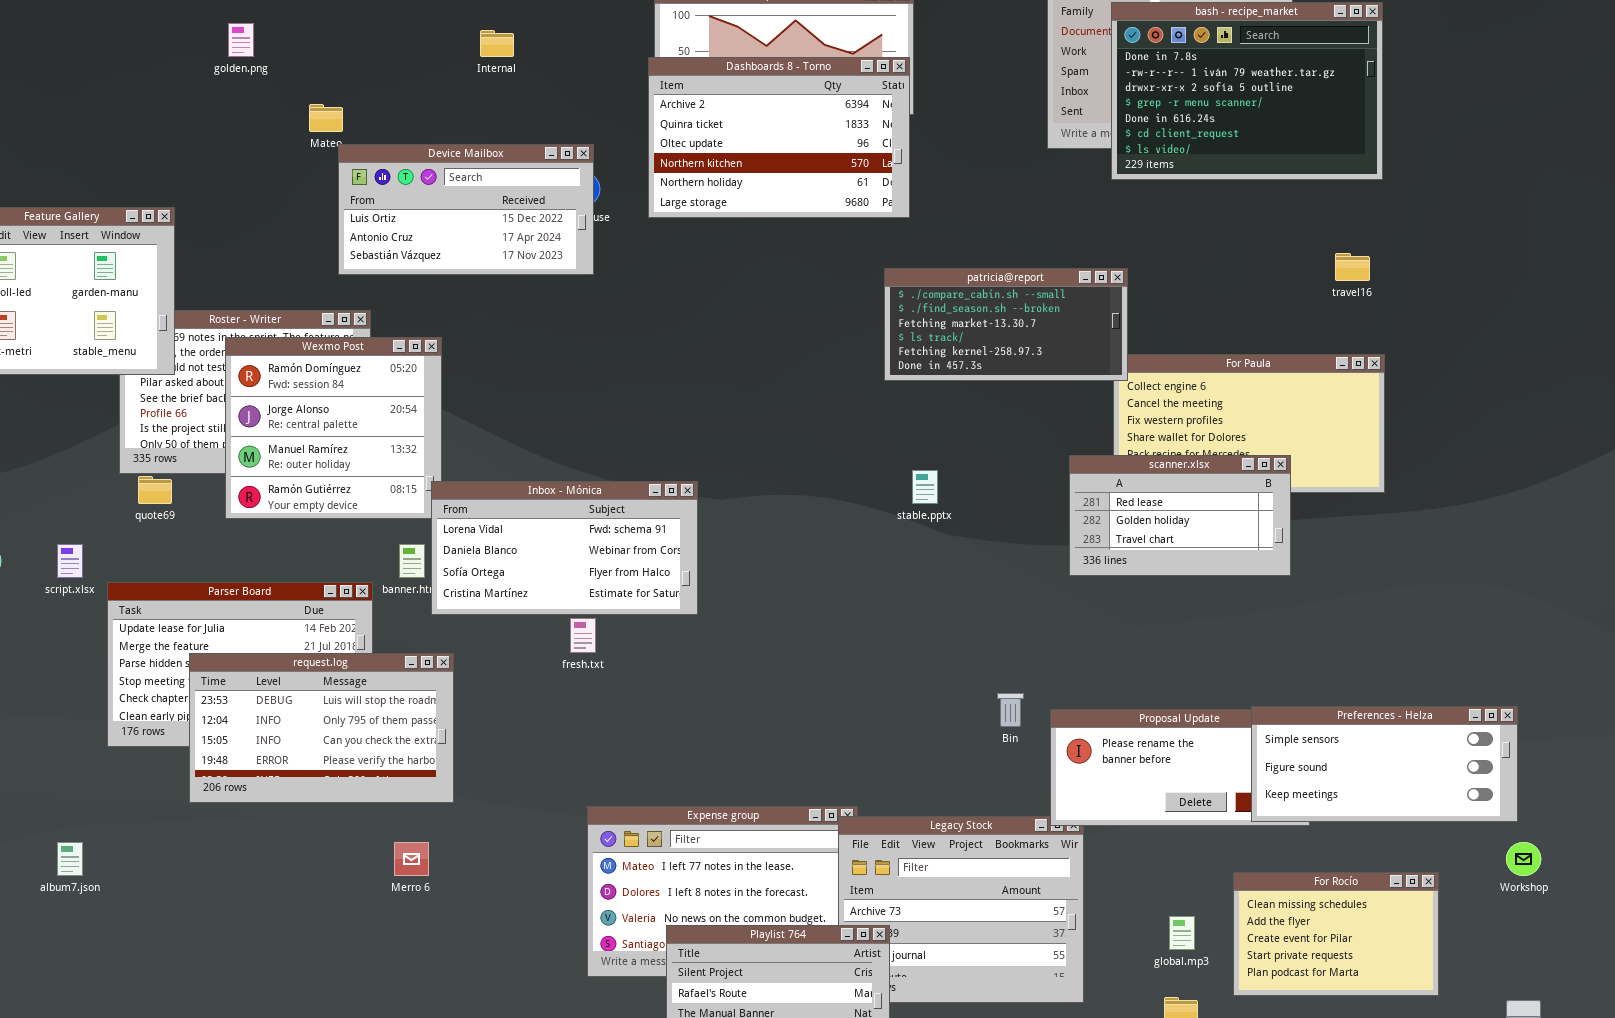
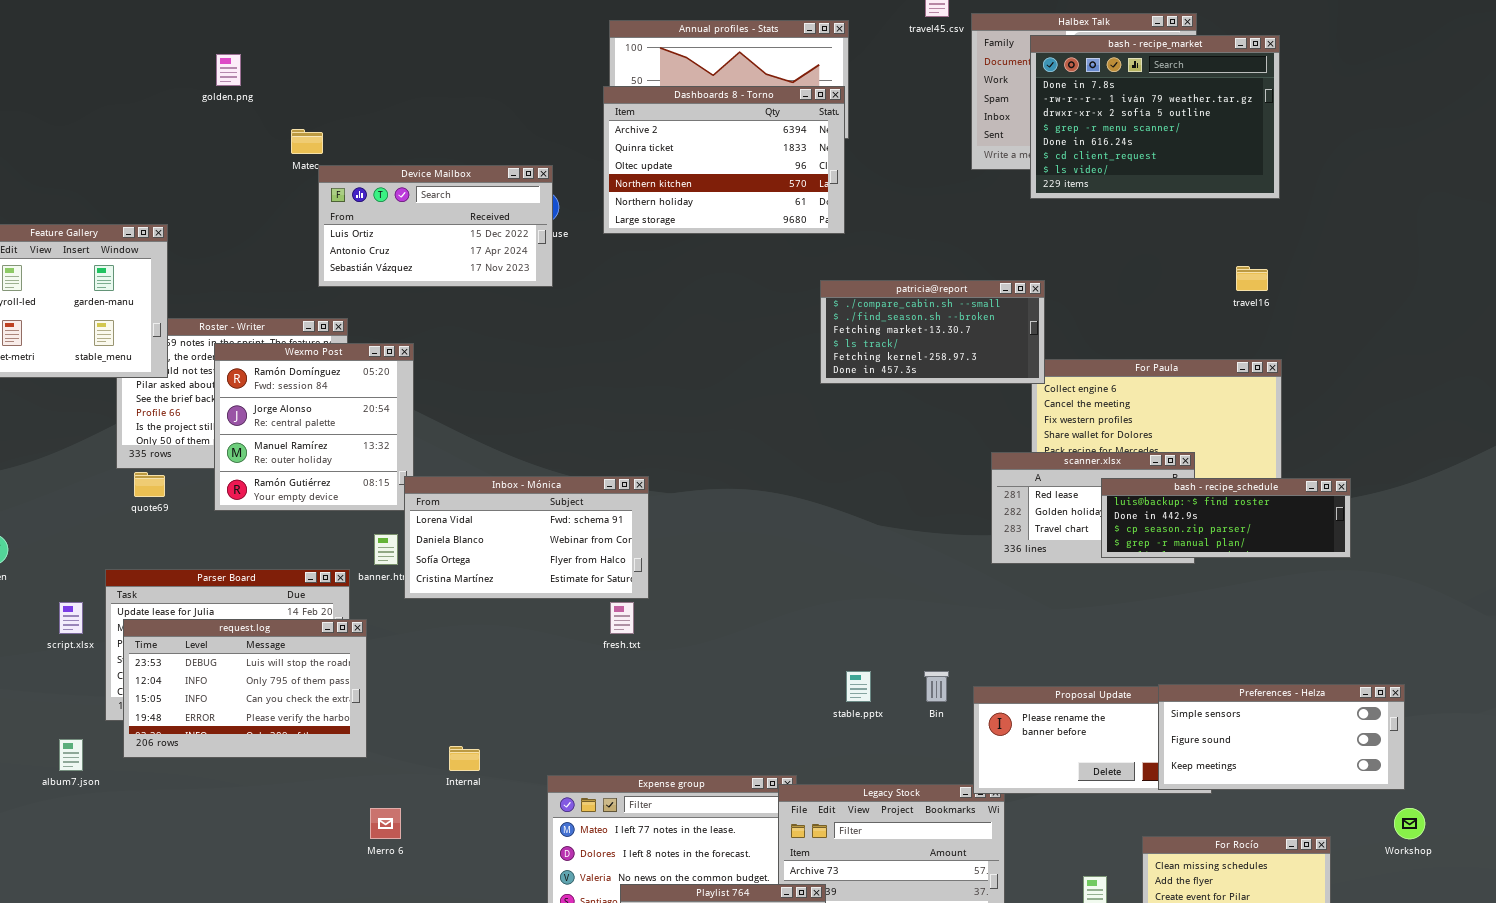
Internal: [480,30,514,57] -> [449,746,480,771], moved
stable.pptx: [912,470,938,504] -> [846,671,871,702], moved
bash - recipe_schedule: none -> [1101,478,1351,558], opened
script.xlsx: [57,544,83,578] -> [59,602,83,634], moved
fresh.txt: [570,618,596,653] -> [610,602,634,634], moved
request.log: [189,653,454,803] -> [123,619,367,758], moved
album7.json: [57,842,83,876] -> [59,739,83,771], moved

